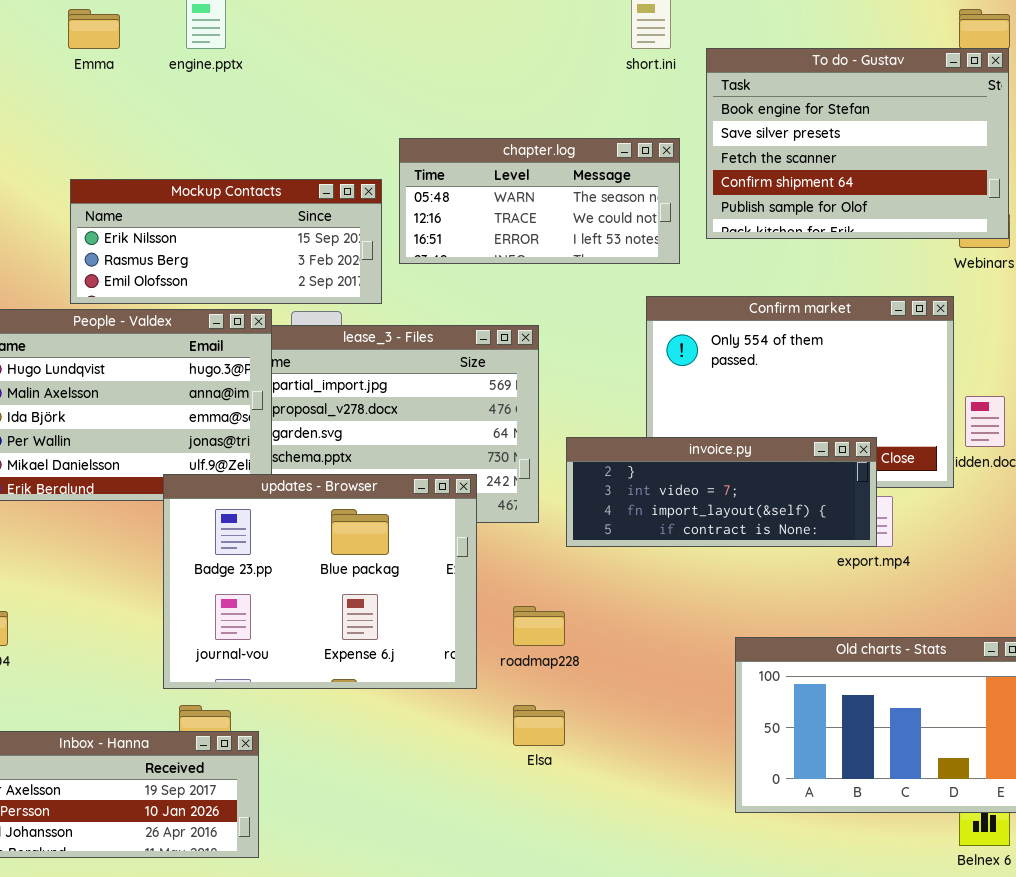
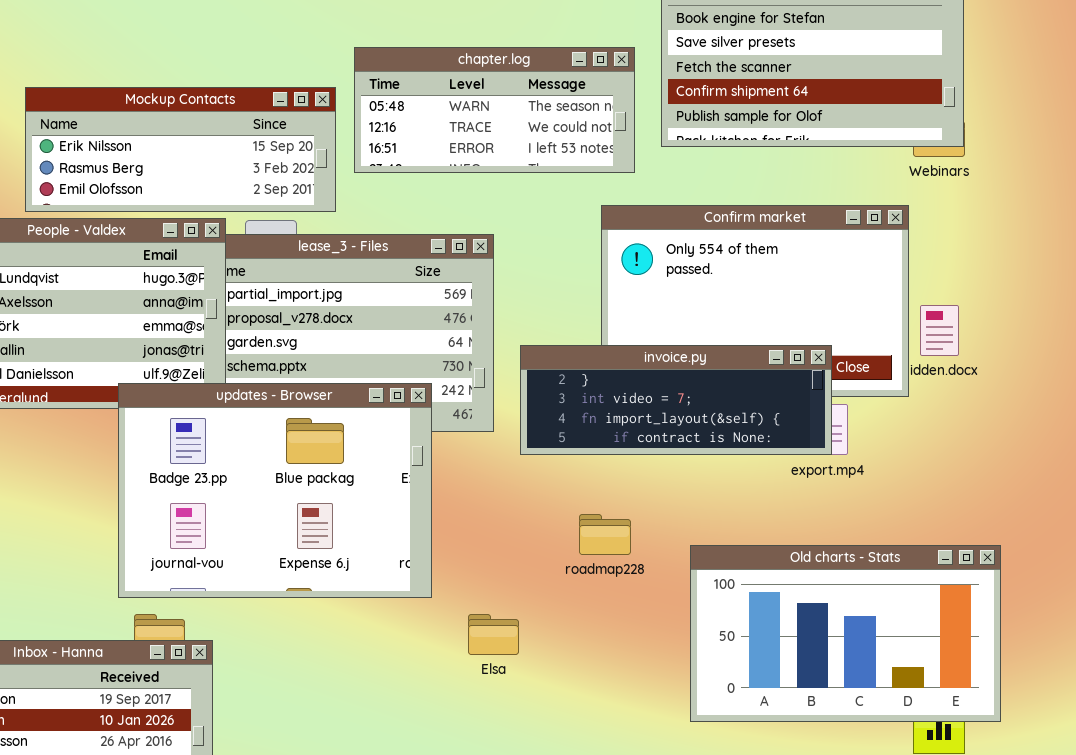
roadmap228: [513,606,565,646] -> [579,514,631,555], moved

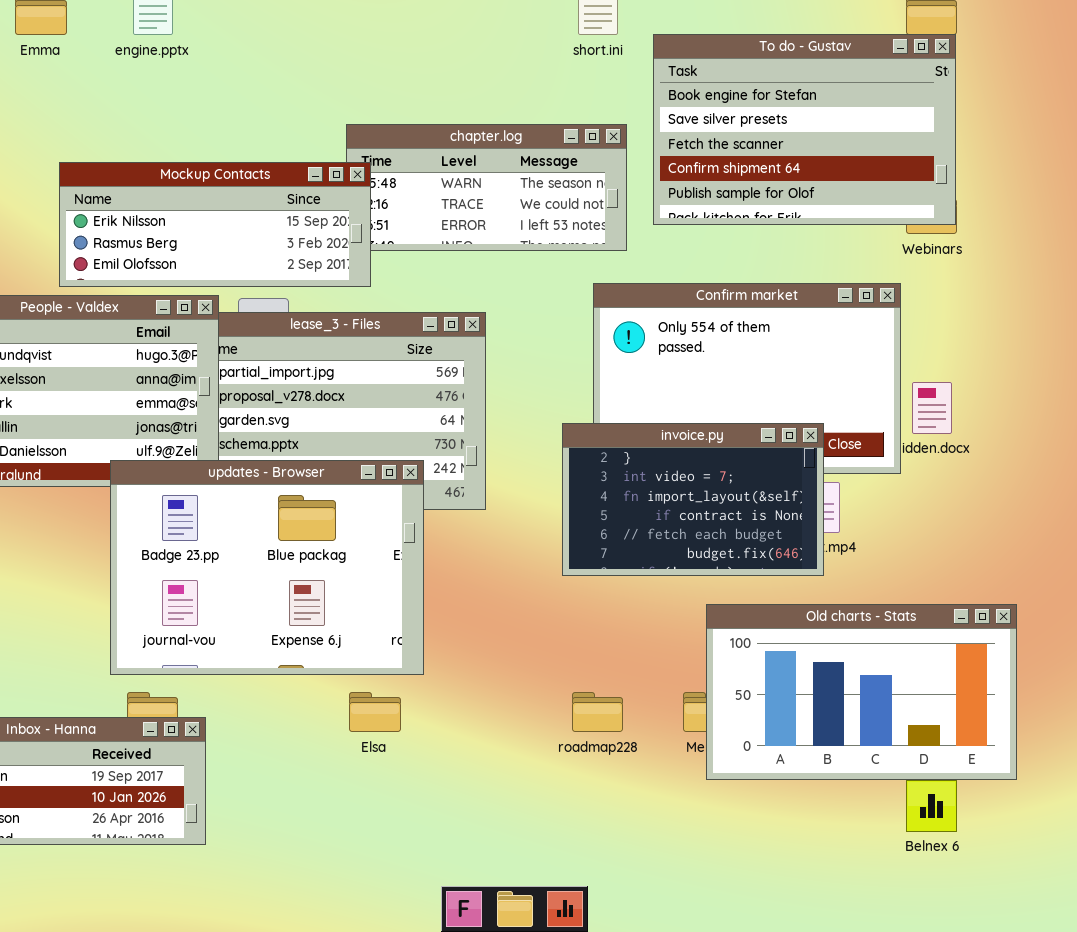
Mockup Contacts: [25,87,336,212] -> [59,162,371,287], moved
invoice.py: [520,345,832,455] -> [562,423,824,576], resized
roadmap228: [579,514,631,555] -> [572,692,623,732], moved
Old charts - Stats: [690,545,1001,722] -> [706,604,1017,780], moved
Elsa: [468,614,519,655] -> [349,692,401,732], moved

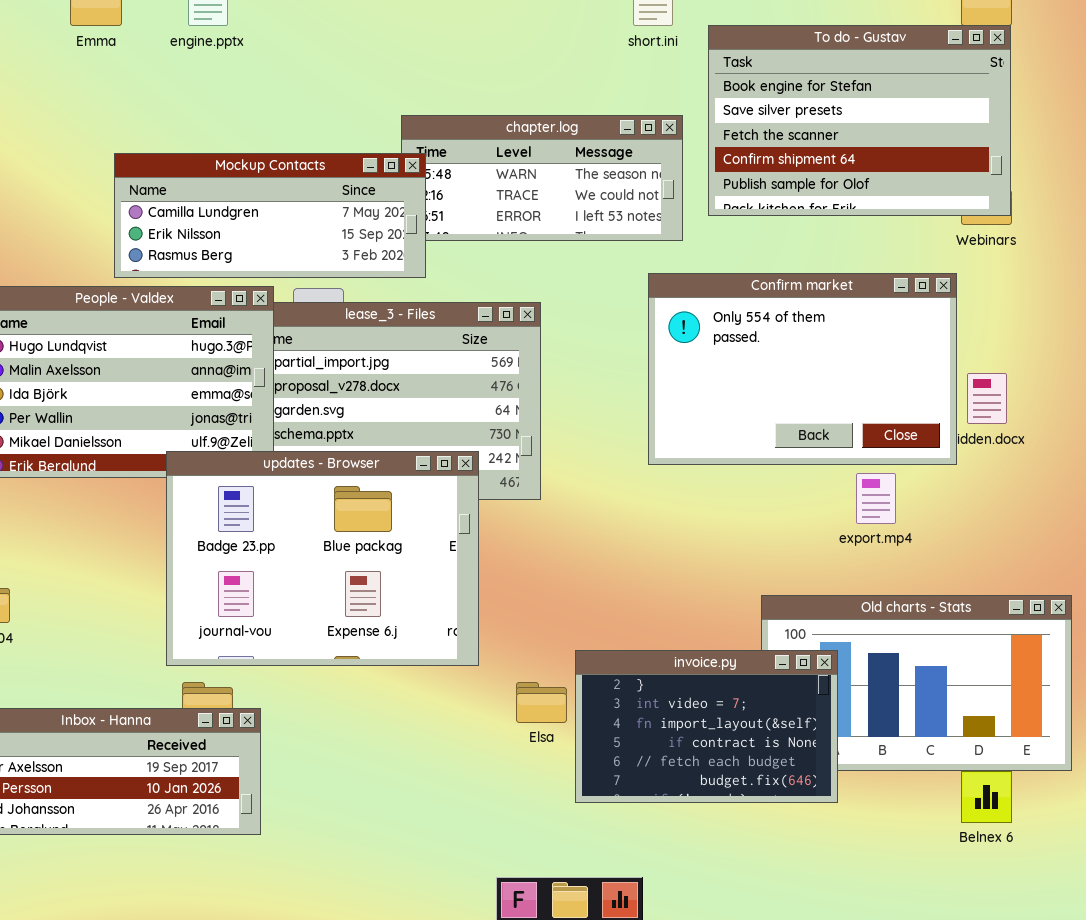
Mockup Contacts: [59,162,371,287] -> [114,153,426,278], scrolled up 1 row
invoice.py: [562,423,824,576] -> [575,650,838,803], moved
Elsa: [349,692,401,732] -> [516,682,567,723], moved

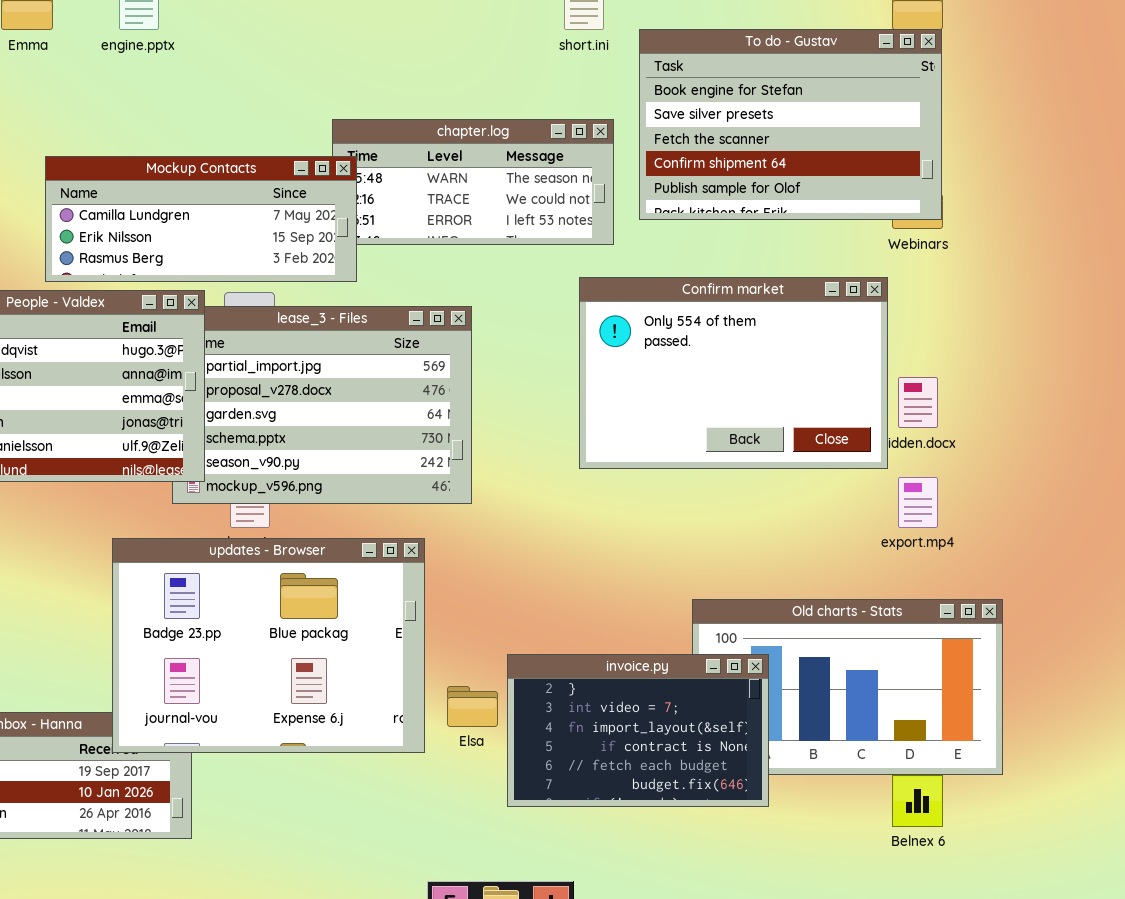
updates - Browser: [166,451,479,666] -> [112,538,425,753], moved
export.mp4: [856,473,896,524] -> [898,477,938,528], moved

